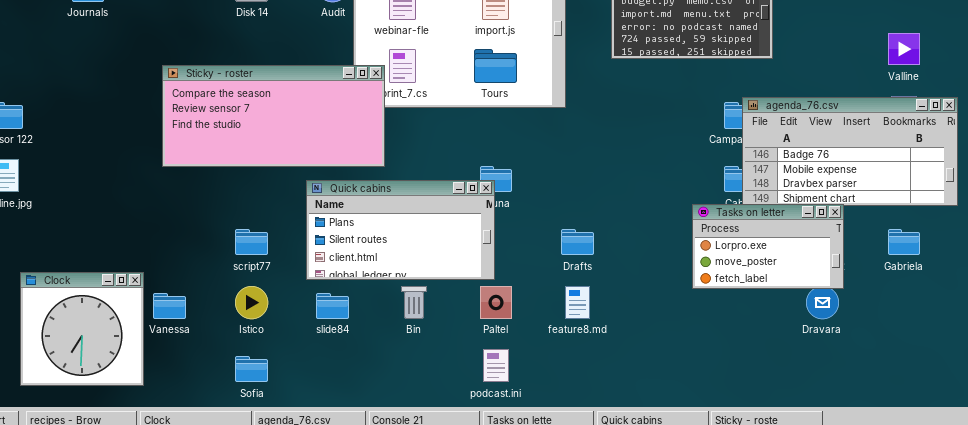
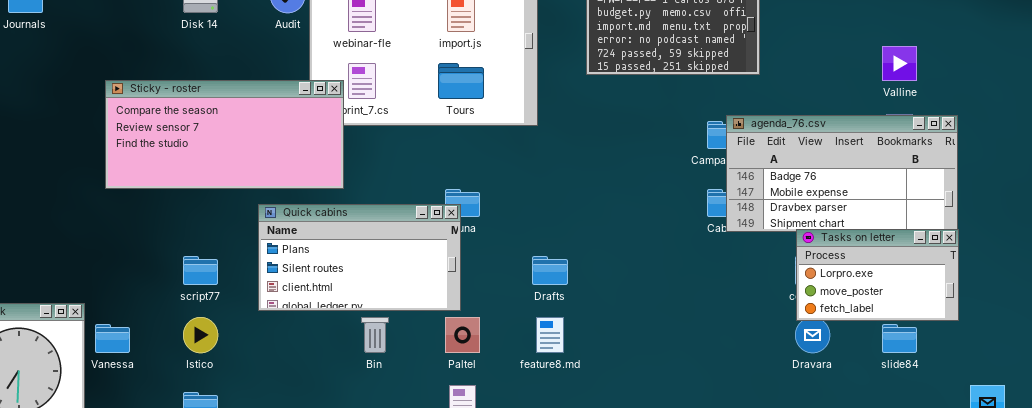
Tasks on letter: [692,204,844,289] -> [796,229,959,321], moved
slide84: [316,293,349,319] -> [882,324,917,353], moved

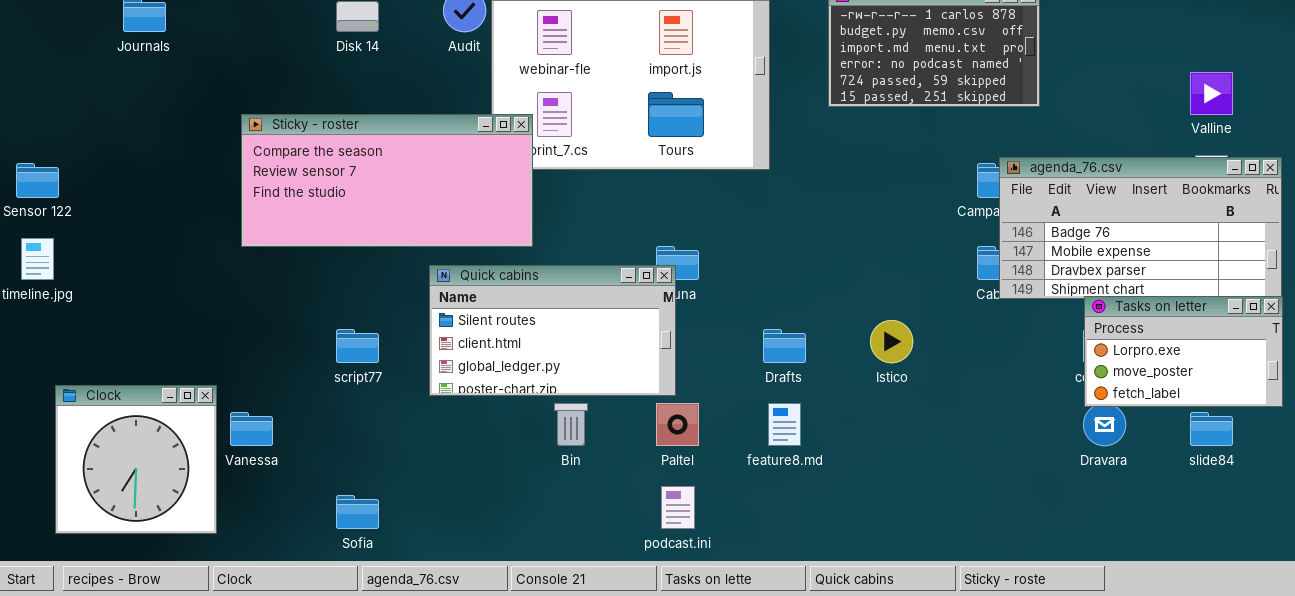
Quick cabins: [258,204,461,311] -> [429,265,676,396], scrolled down 1 row
Istico: [183,317,218,353] -> [870,320,913,363], moved

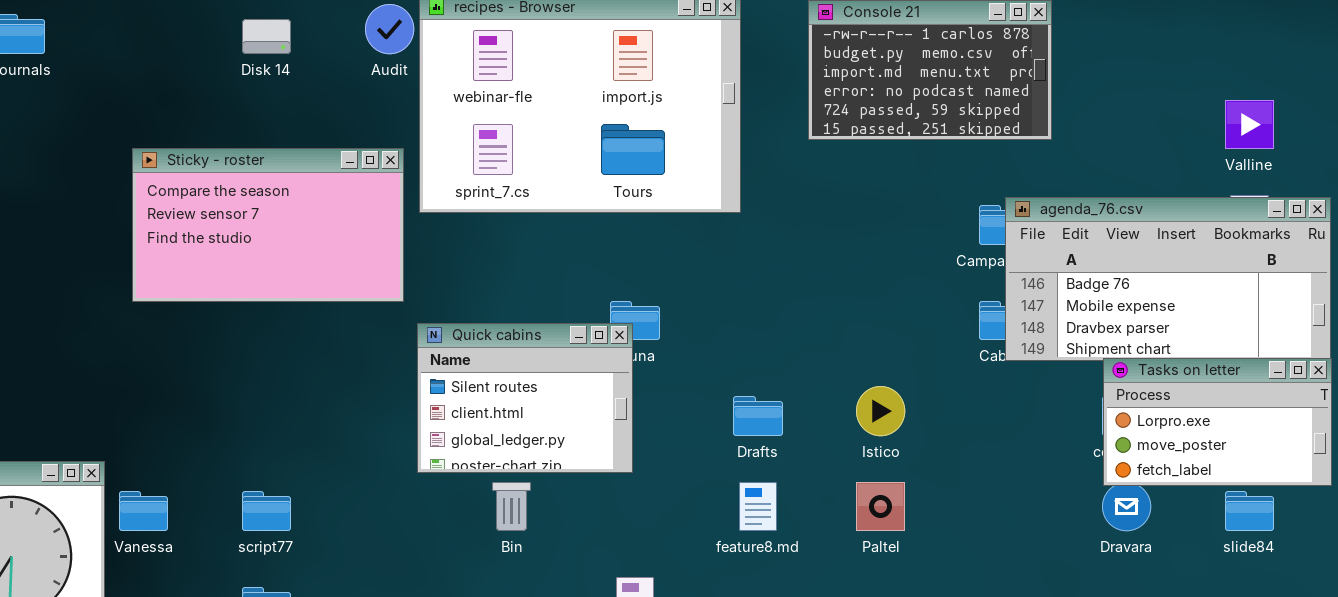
Sticky - roster: [241,114,533,247] -> [132,148,404,302], resized
Quick cabins: [429,265,676,396] -> [417,323,633,473], resized
script77: [336,329,379,363] -> [242,491,291,531], moved
Paltel: [656,403,699,446] -> [856,482,905,531], moved

